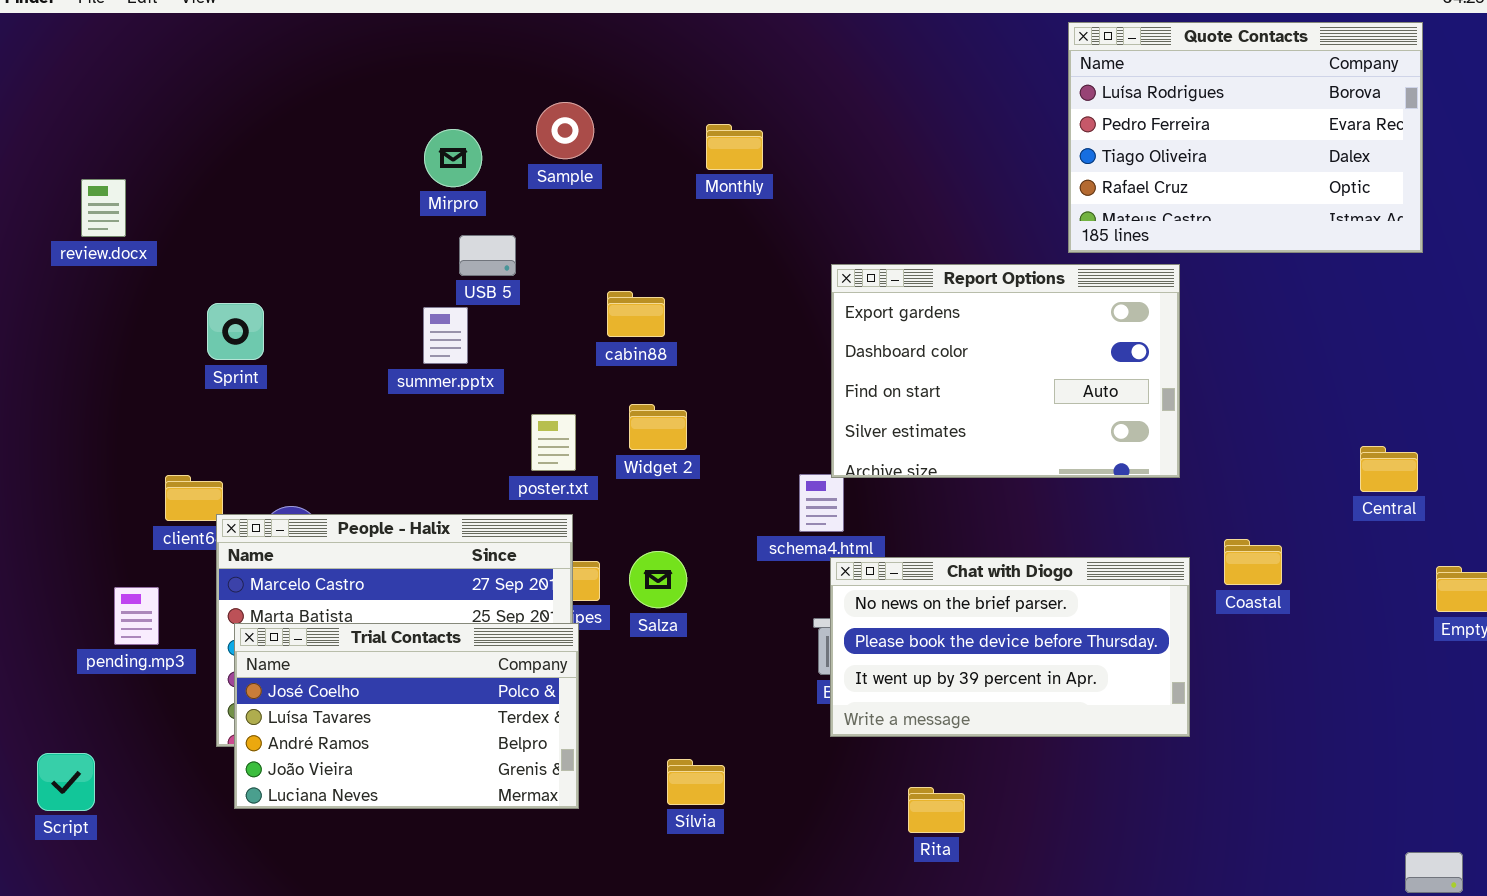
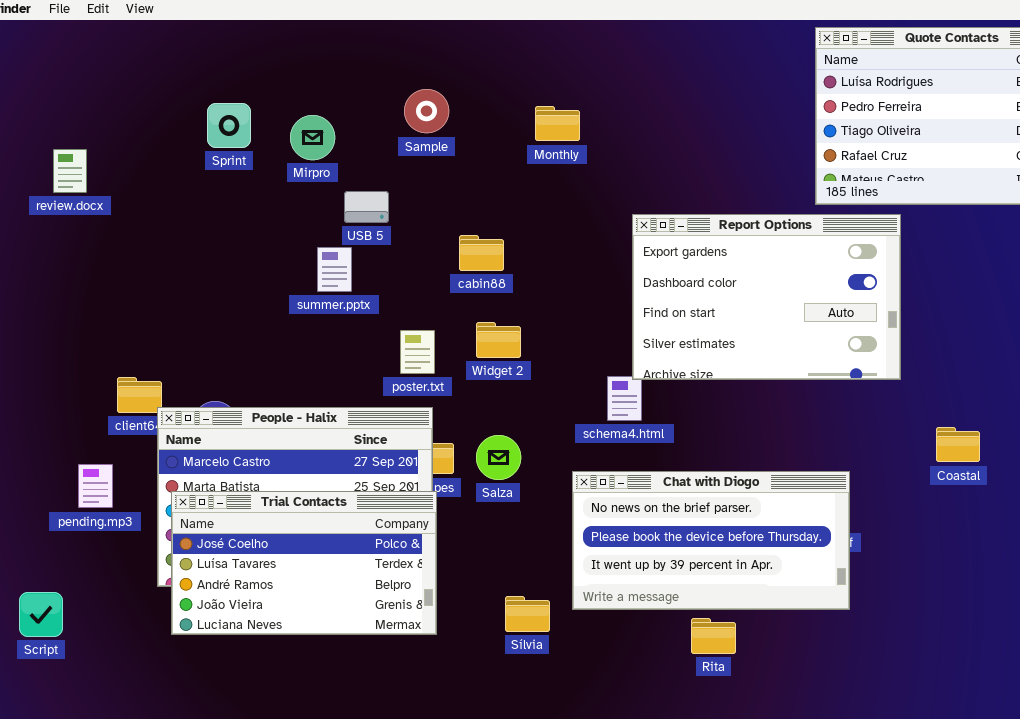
Mirpro: [424,129,482,187] -> [290,115,335,160], moved
Sprint: [207,303,264,360] -> [207,103,251,148], moved
Chat with Diogo: [830,557,1190,737] -> [572,471,850,610], moved

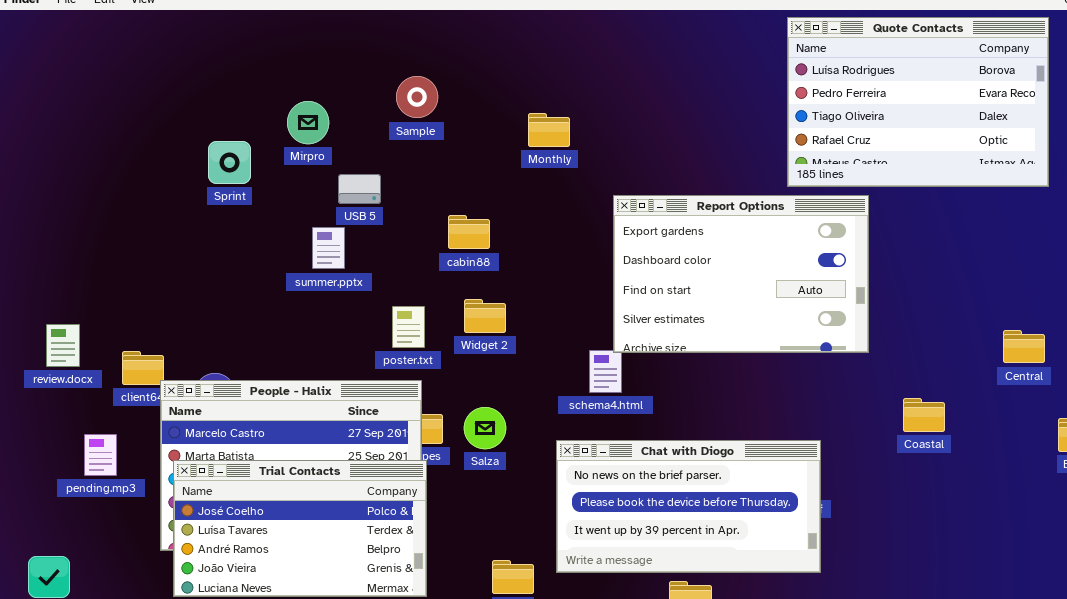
Sprint: [207,103,251,148] -> [208,141,251,184], moved
Monthly: [535,106,580,141] -> [528,113,570,147], moved
review.docx: [53,149,87,193] -> [46,324,80,367], moved

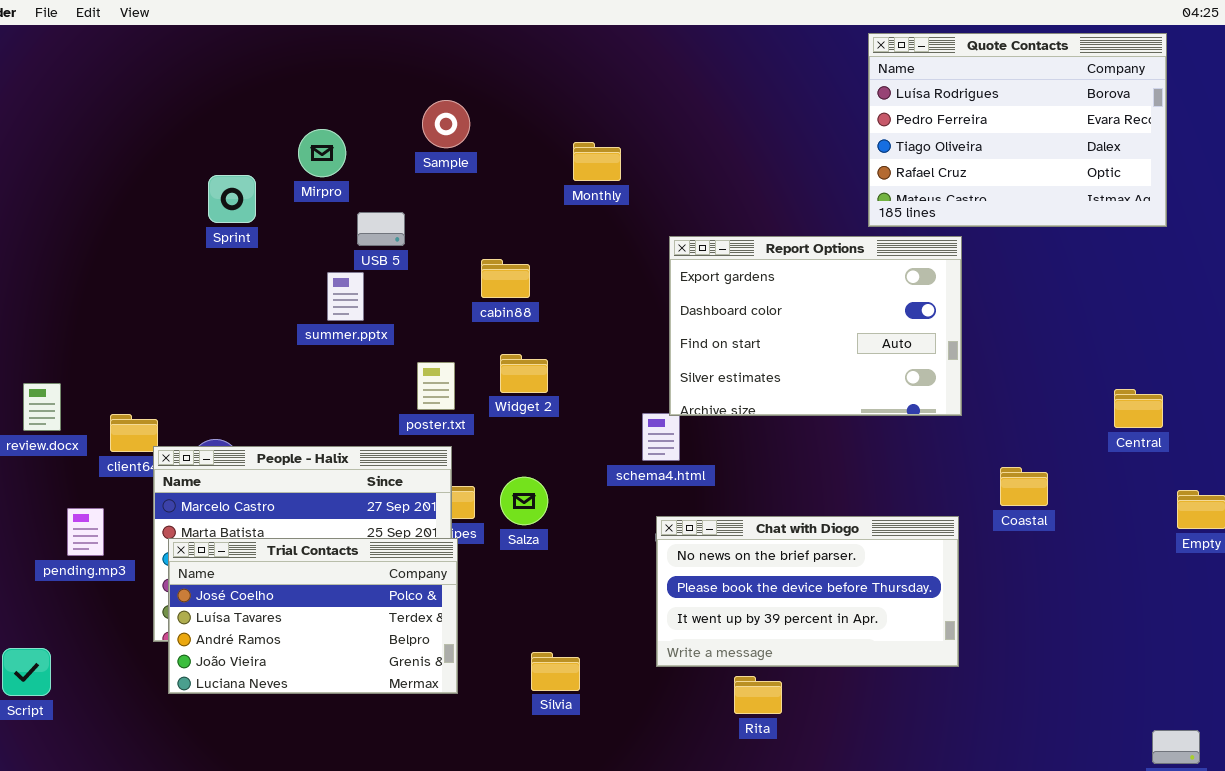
Chat with Diogo: [556,440,821,573] -> [656,516,959,667], moved

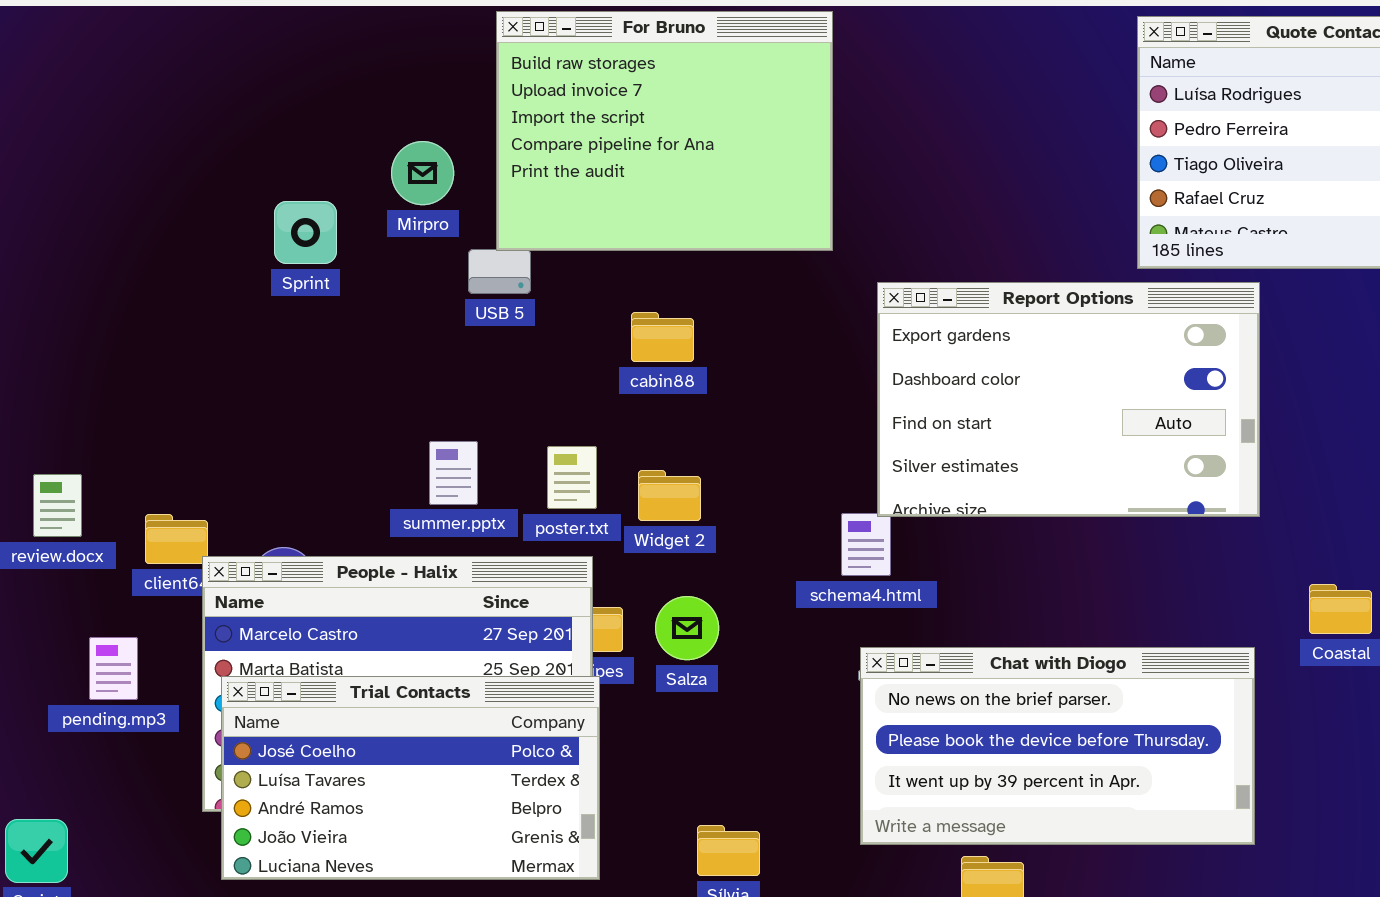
For Bruno: none -> [496,11,833,251], opened
summer.pptx: [327,272,364,321] -> [429,441,478,505], moved
Widget 2: [500,354,548,393] -> [638,470,701,521], moved

